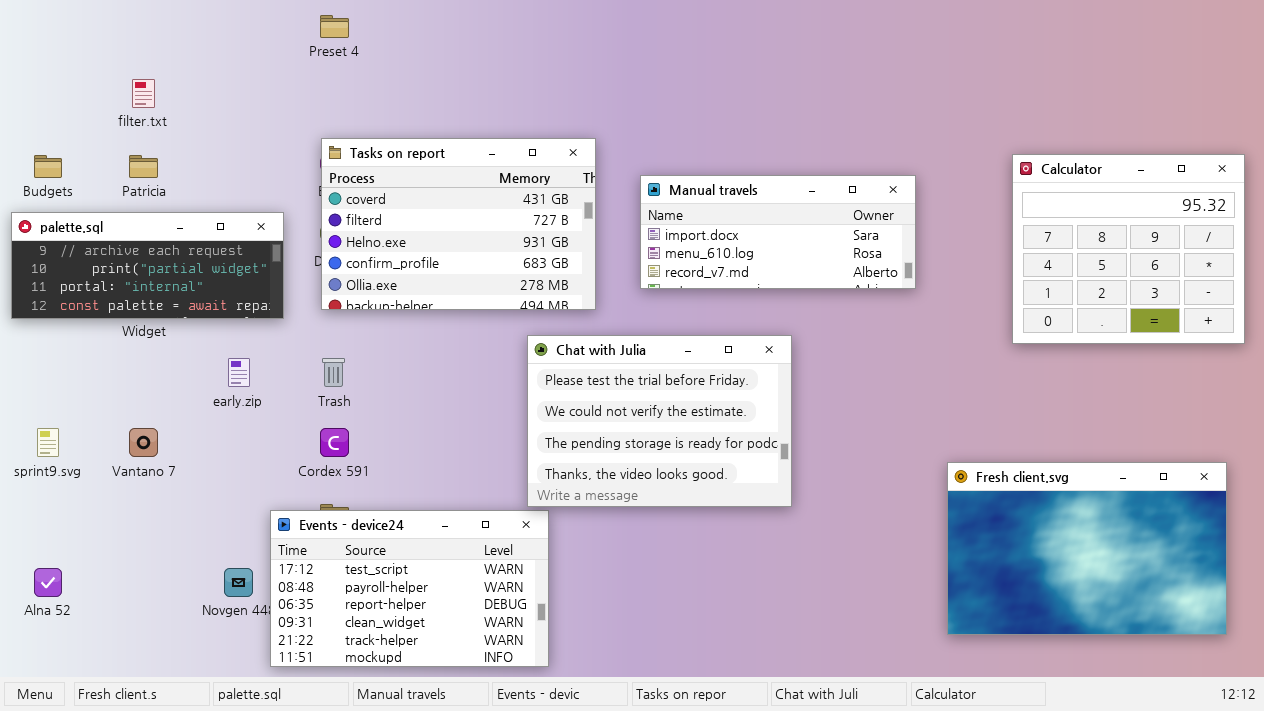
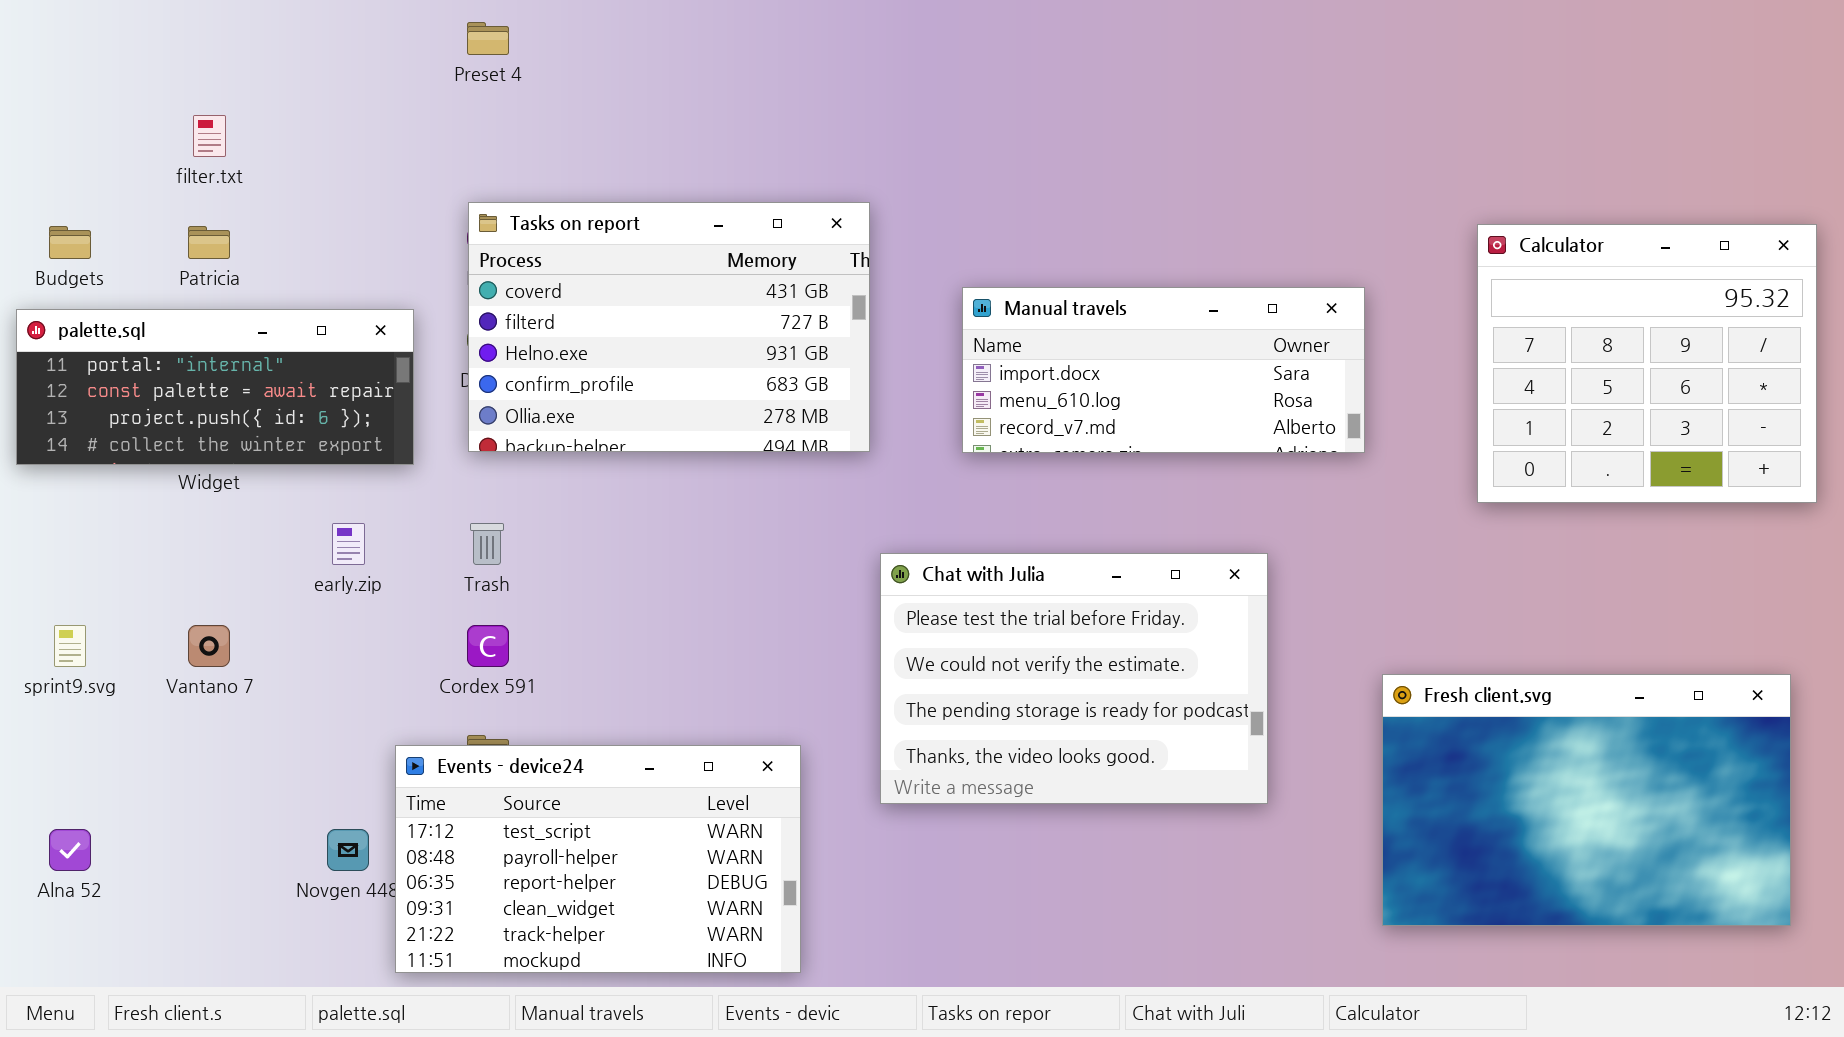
Manual travels: [640,175,916,289] -> [962,287,1365,453], moved
palette.sql: [11,212,284,319] -> [16,309,414,465], scrolled down 2 rows
Chat with Julia: [527,335,792,507] -> [880,553,1268,804], moved

